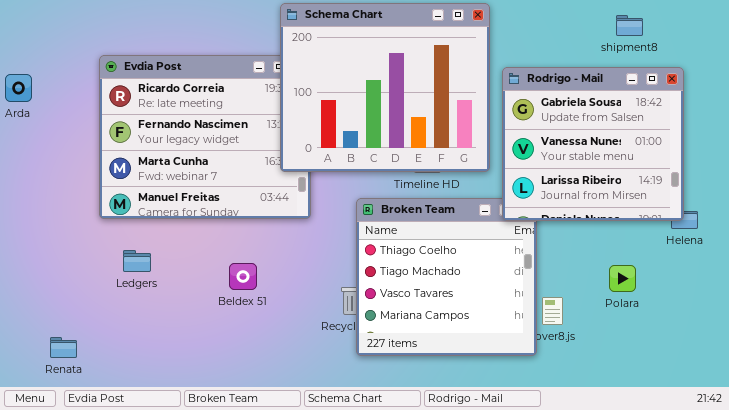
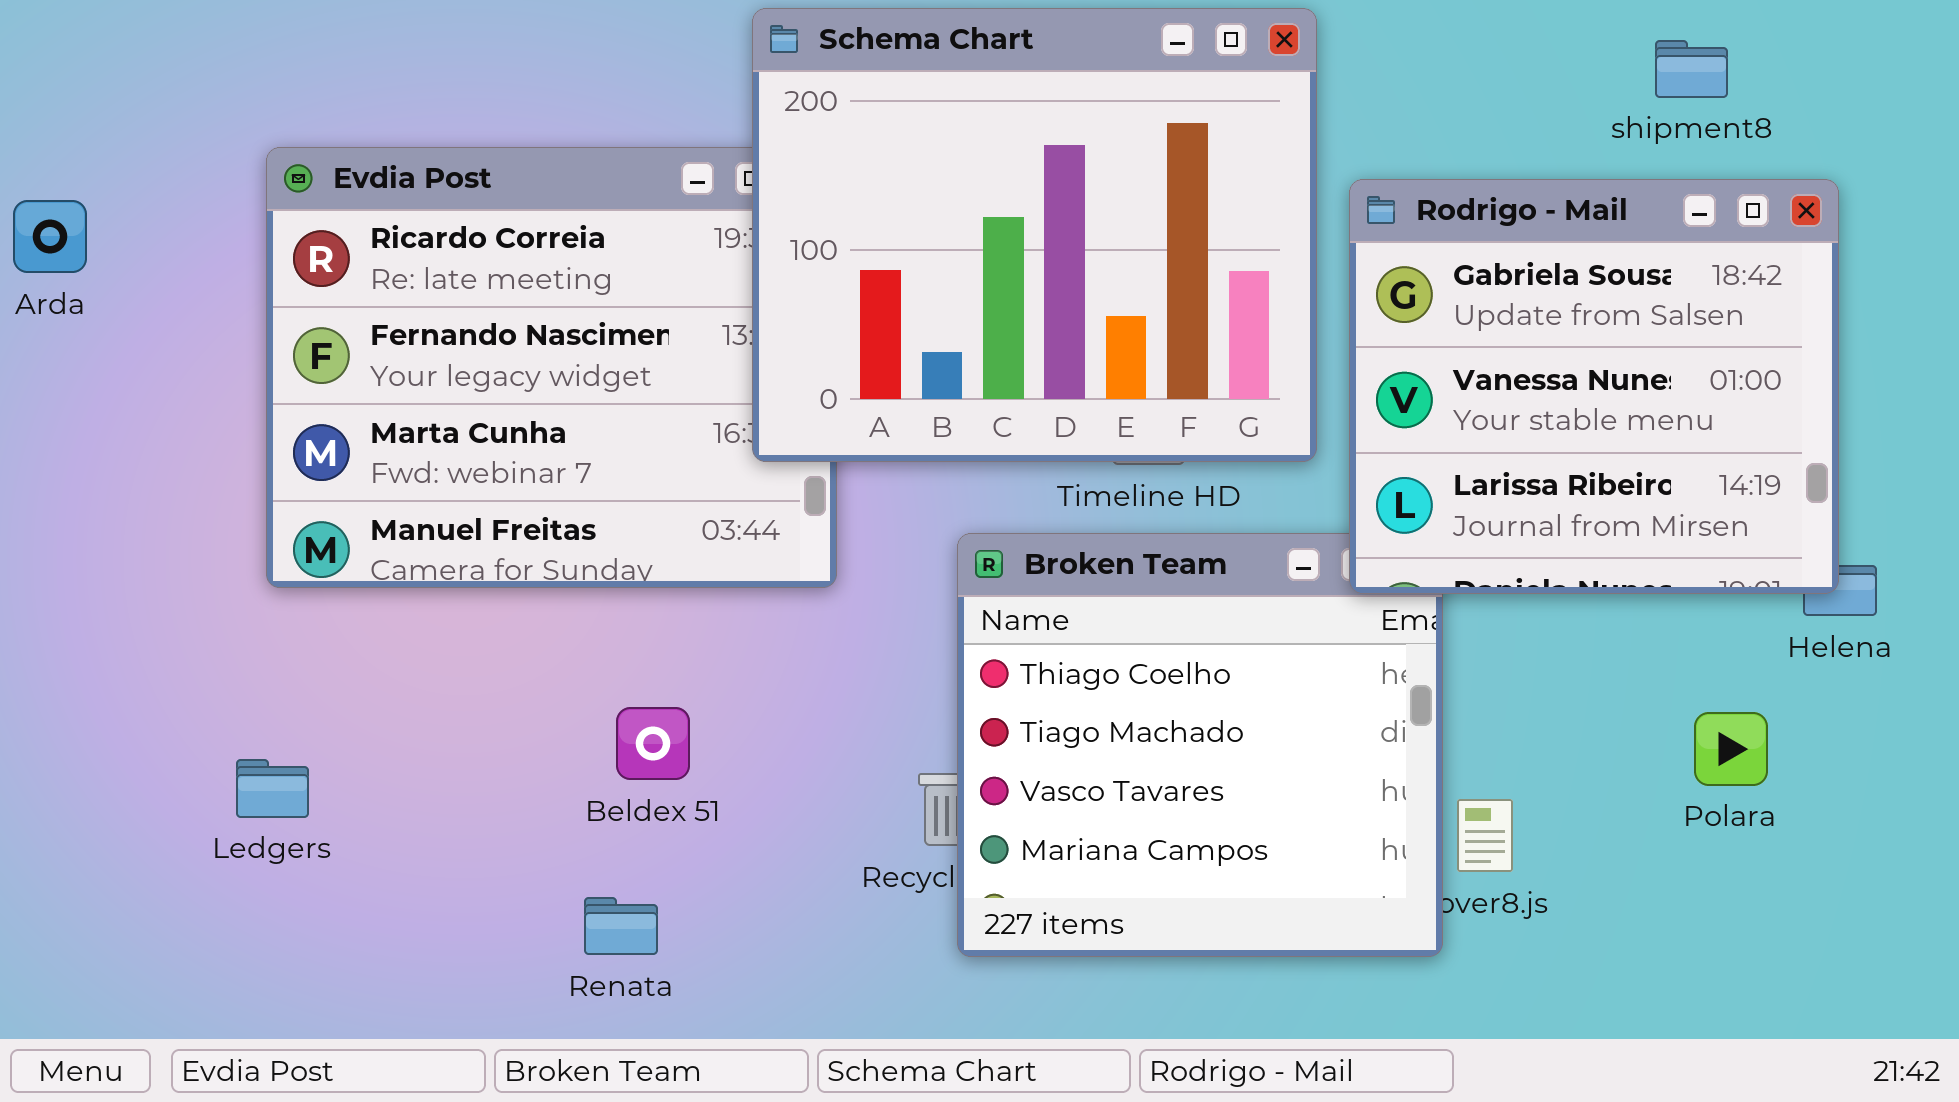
Ledgers: [123,250,151,272] -> [236,759,309,818], moved
Polara: [609,265,636,292] -> [1694,712,1768,786], moved
Renata: [50,337,77,358] -> [584,897,658,955], moved

